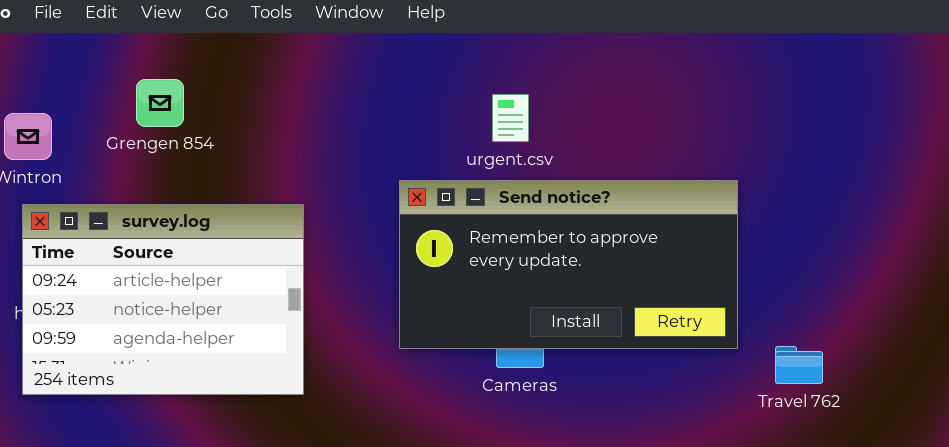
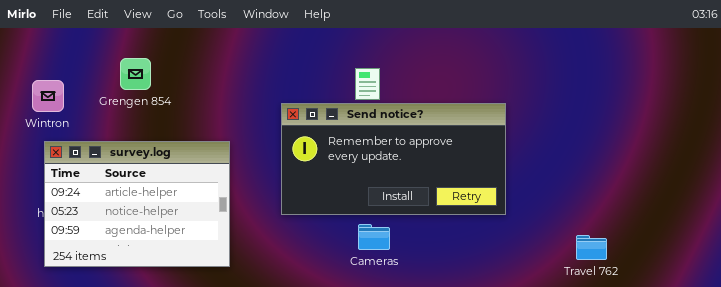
Send notice?: [399,180,738,349] -> [281,103,506,215], moved
Travel 762: [775,346,823,384] -> [576,235,607,260], moved

